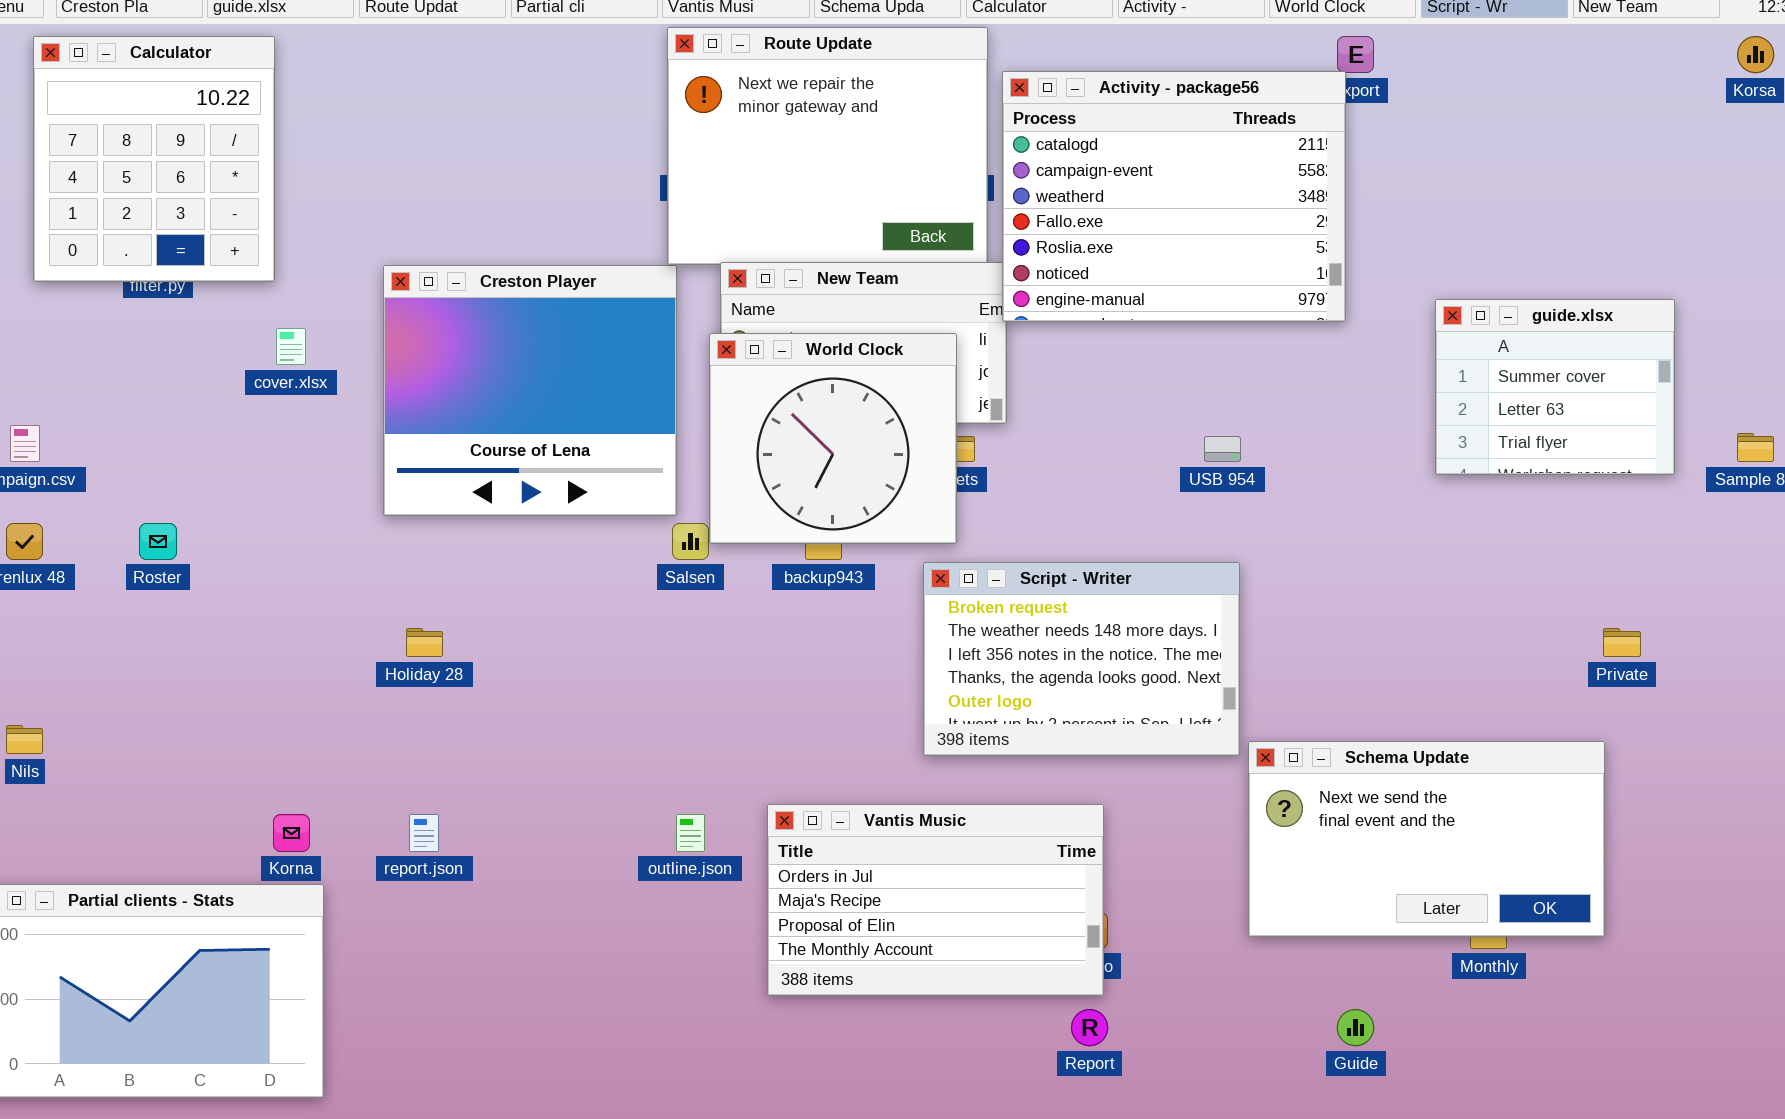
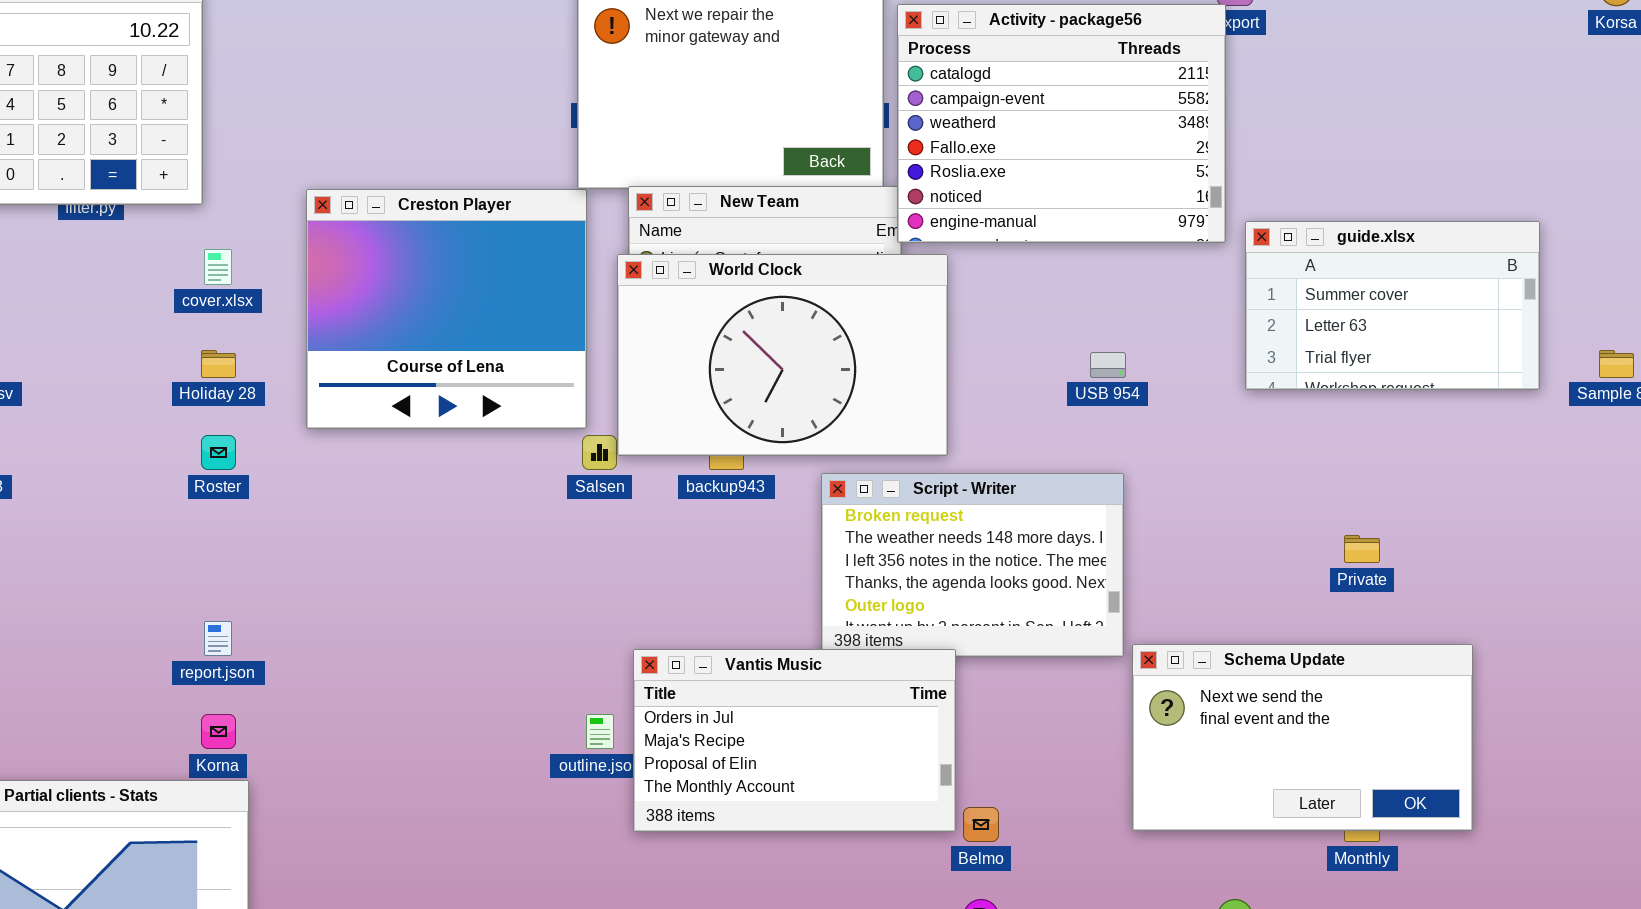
guide.xlsx: [1435,299,1675,475] -> [1245,221,1540,390], resized
World Clock: [709,333,957,544] -> [617,254,948,456], resized
Roster: [139,523,177,560] -> [201,435,236,470], moved
Holiday 28: [406,628,443,657] -> [201,350,236,378], moved
Private: [1603,628,1641,657] -> [1344,535,1380,563], moved
Vantis Music: [767,804,1104,996] -> [633,649,956,832], moved
report.json: [409,814,439,852] -> [204,621,232,656], moved

